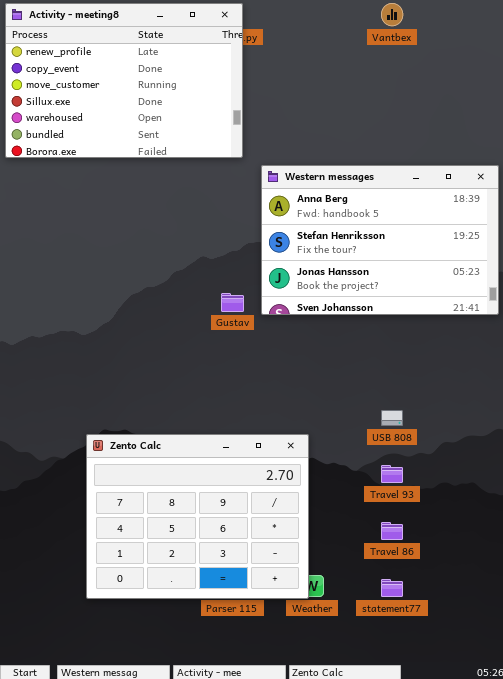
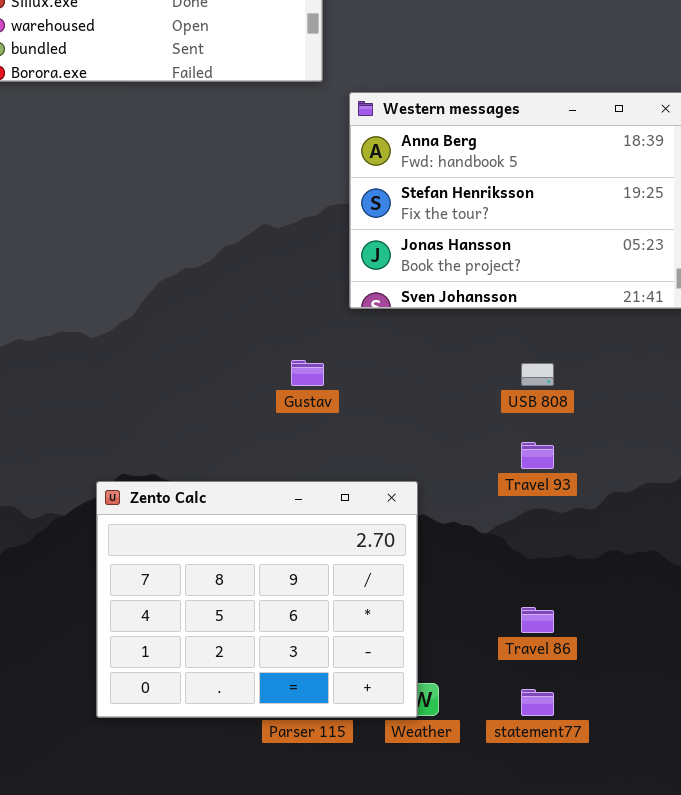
Gustav: [221,293,244,312] -> [291,360,324,386], moved
USB 808: [381,410,403,426] -> [521,363,554,386], moved
Travel 93: [381,465,403,483] -> [521,442,554,469], moved

